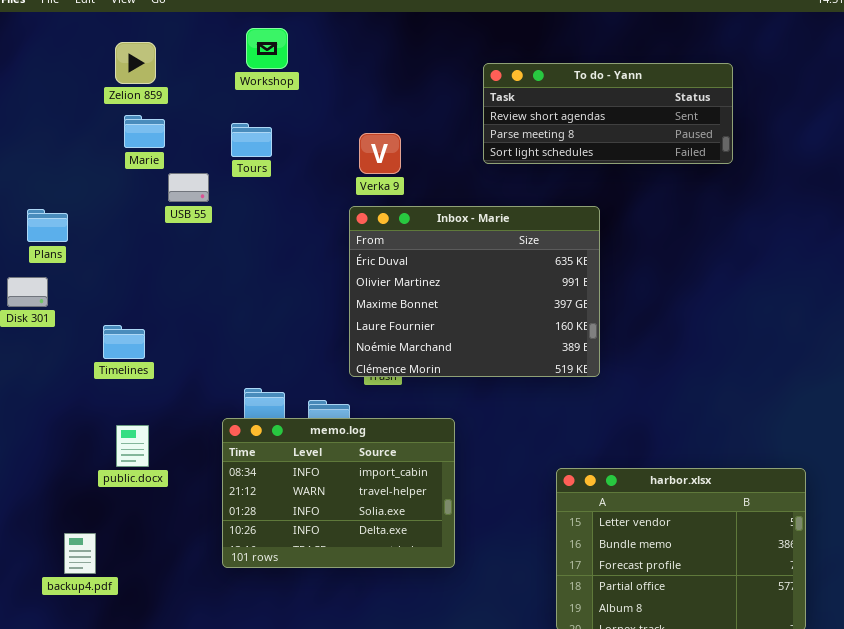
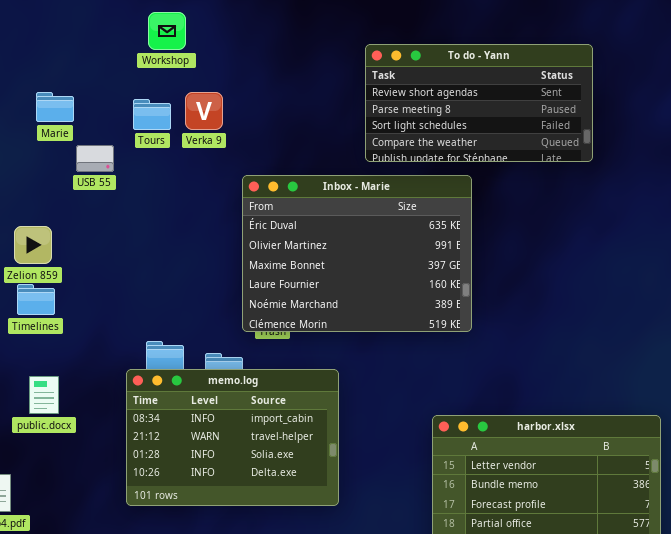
Zelion 859: [115,42,156,84] -> [14,226,52,264], moved
To do - Yann: [483,63,733,164] -> [365,44,593,162], resized
Verka 9: [359,133,401,174] -> [185,92,223,130], moved

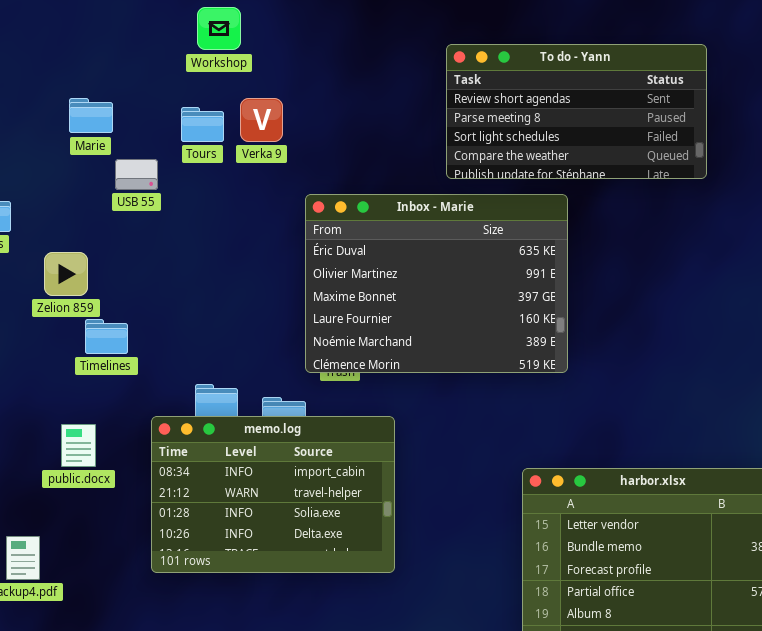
Timelines: [17,284,55,315] -> [85,319,128,354], moved
memo.log: [126,369,339,506] -> [151,416,395,573], moved

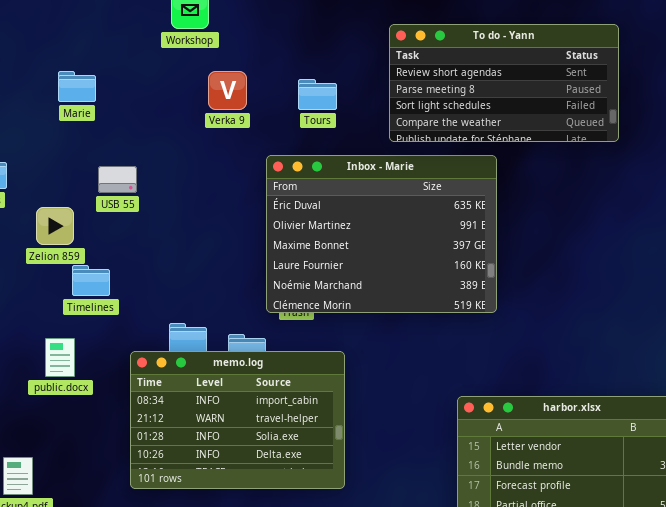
Tours: [181,107,224,142] -> [298,79,337,110], moved
USB 55: [115,159,158,190] -> [98,166,137,193], moved
public.docx: [61,424,96,467] -> [45,338,75,377], moved

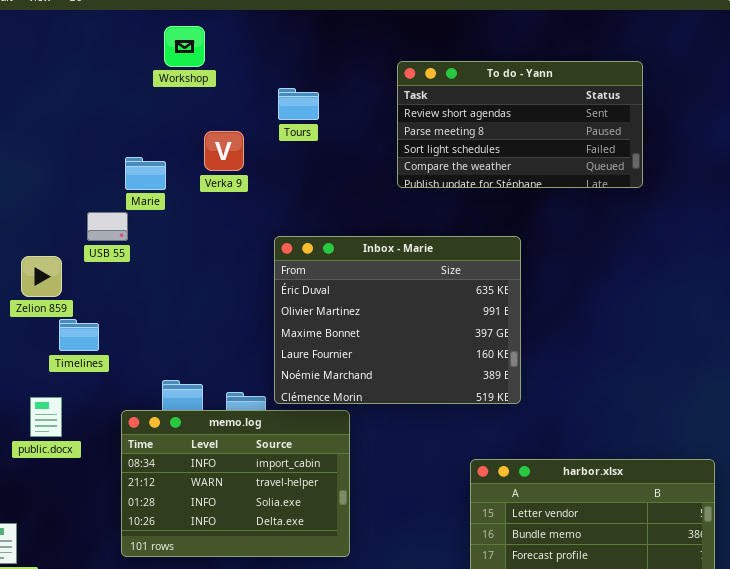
Marie: [58,71,96,102] -> [125,157,166,190], moved
Verka 9: [208,71,247,110] -> [204,131,244,171], moved
Tours: [298,79,337,110] -> [278,88,319,120], moved
Inbox - Marie: [266,155,497,313] -> [274,236,521,404], moved

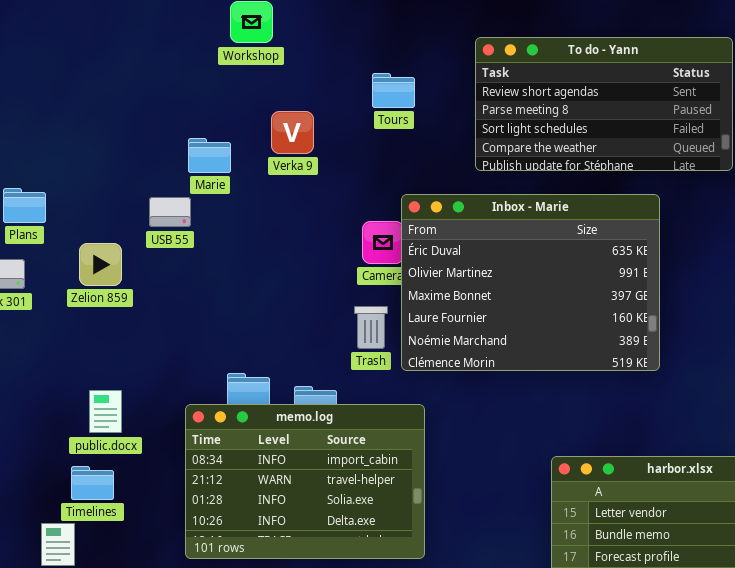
Tours: [278,88,319,120] -> [372,73,415,108], moved
Inbox - Marie: [274,236,521,404] -> [401,194,660,371], moved
Timelines: [59,319,99,351] -> [71,466,114,500], moved

